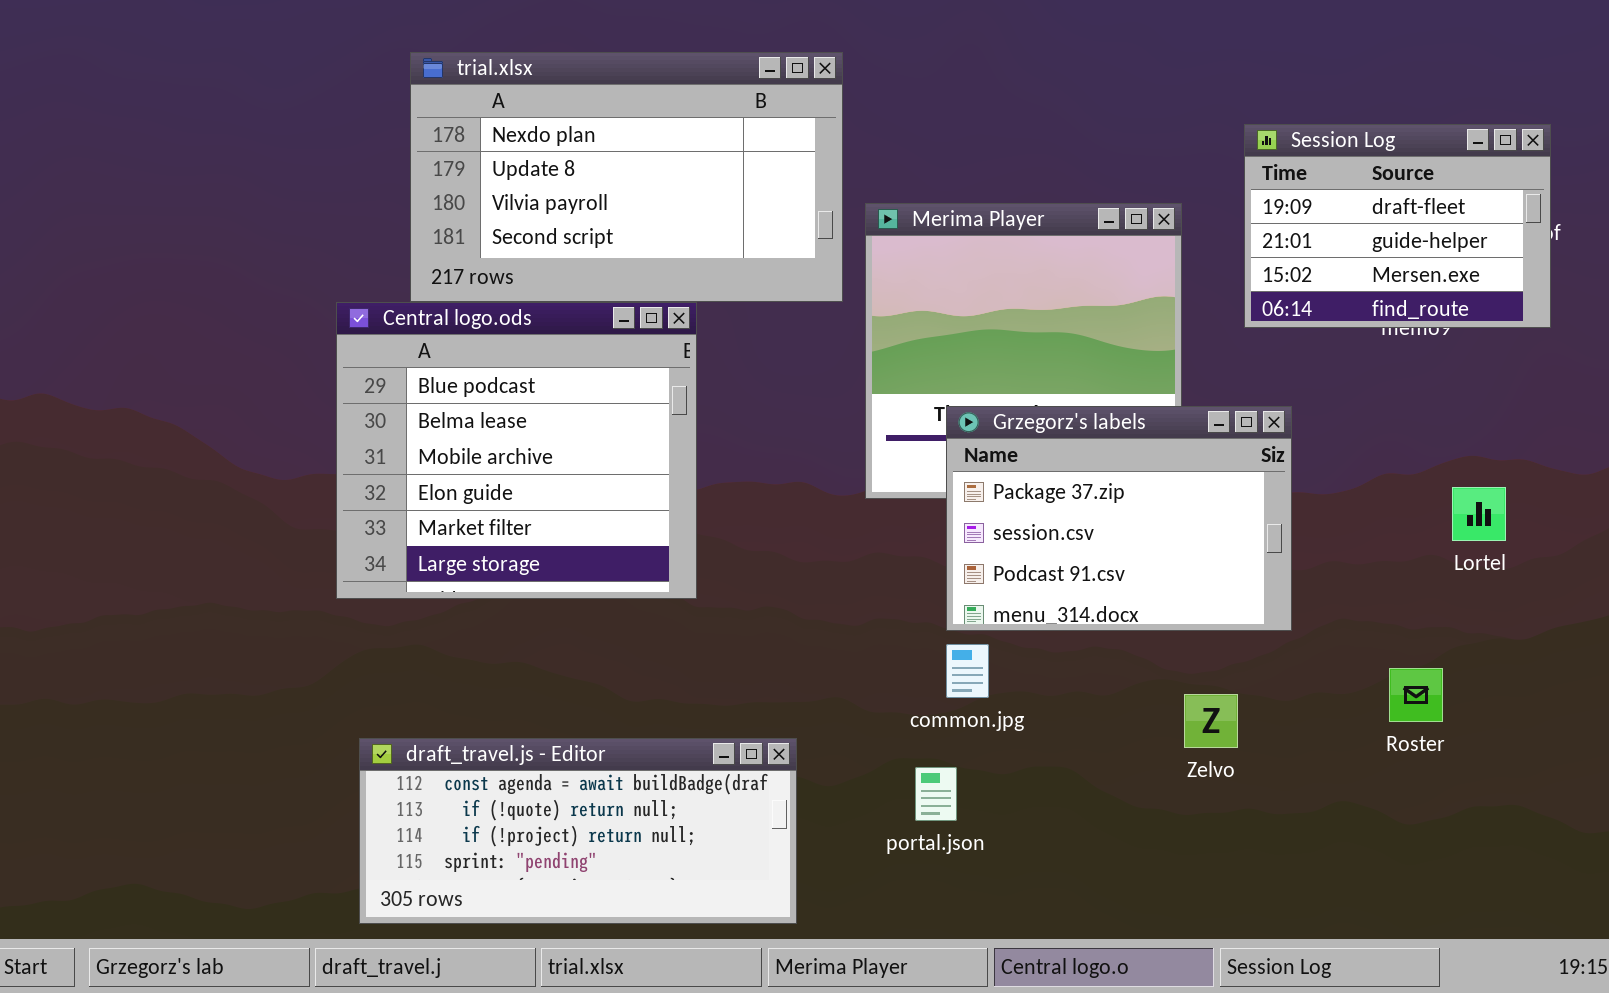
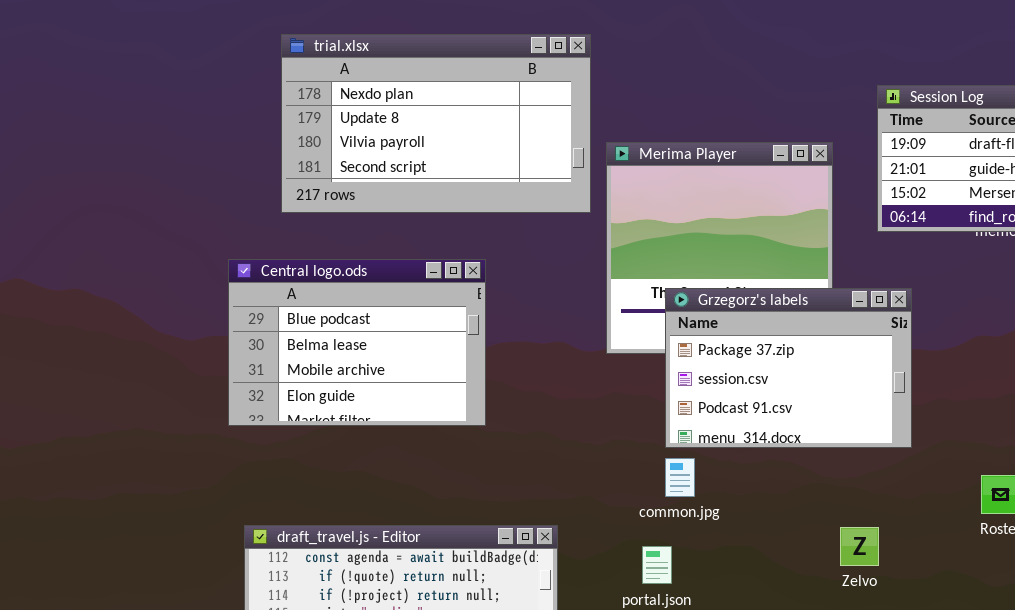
Central logo.ods: [336,302,697,599] -> [228,259,486,426], resized
Zelvo: [1184,694,1238,748] -> [840,527,879,566], moved

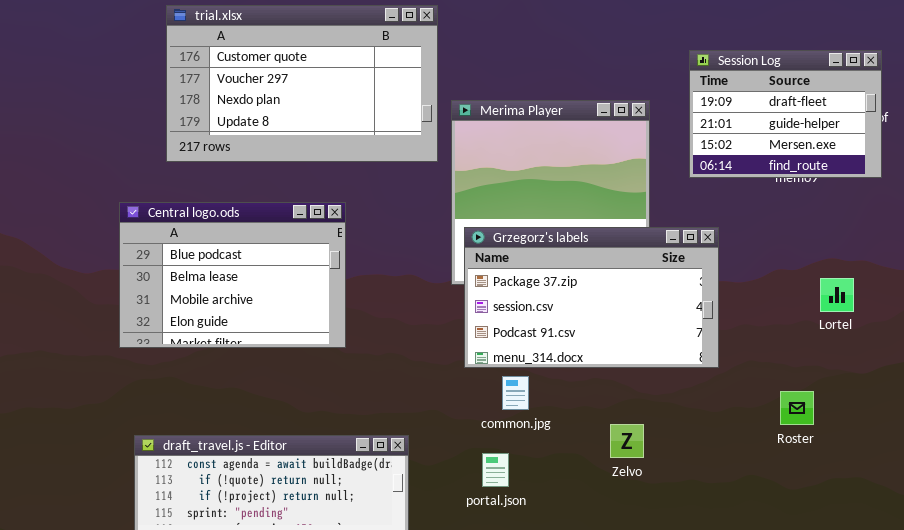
trial.xlsx: [281,34,591,213] -> [166,5,438,162], scrolled up 2 rows
Grzegorz's labels: [665,288,912,448] -> [464,227,719,368], resized
Zelvo: [840,527,879,566] -> [610,424,644,458], moved

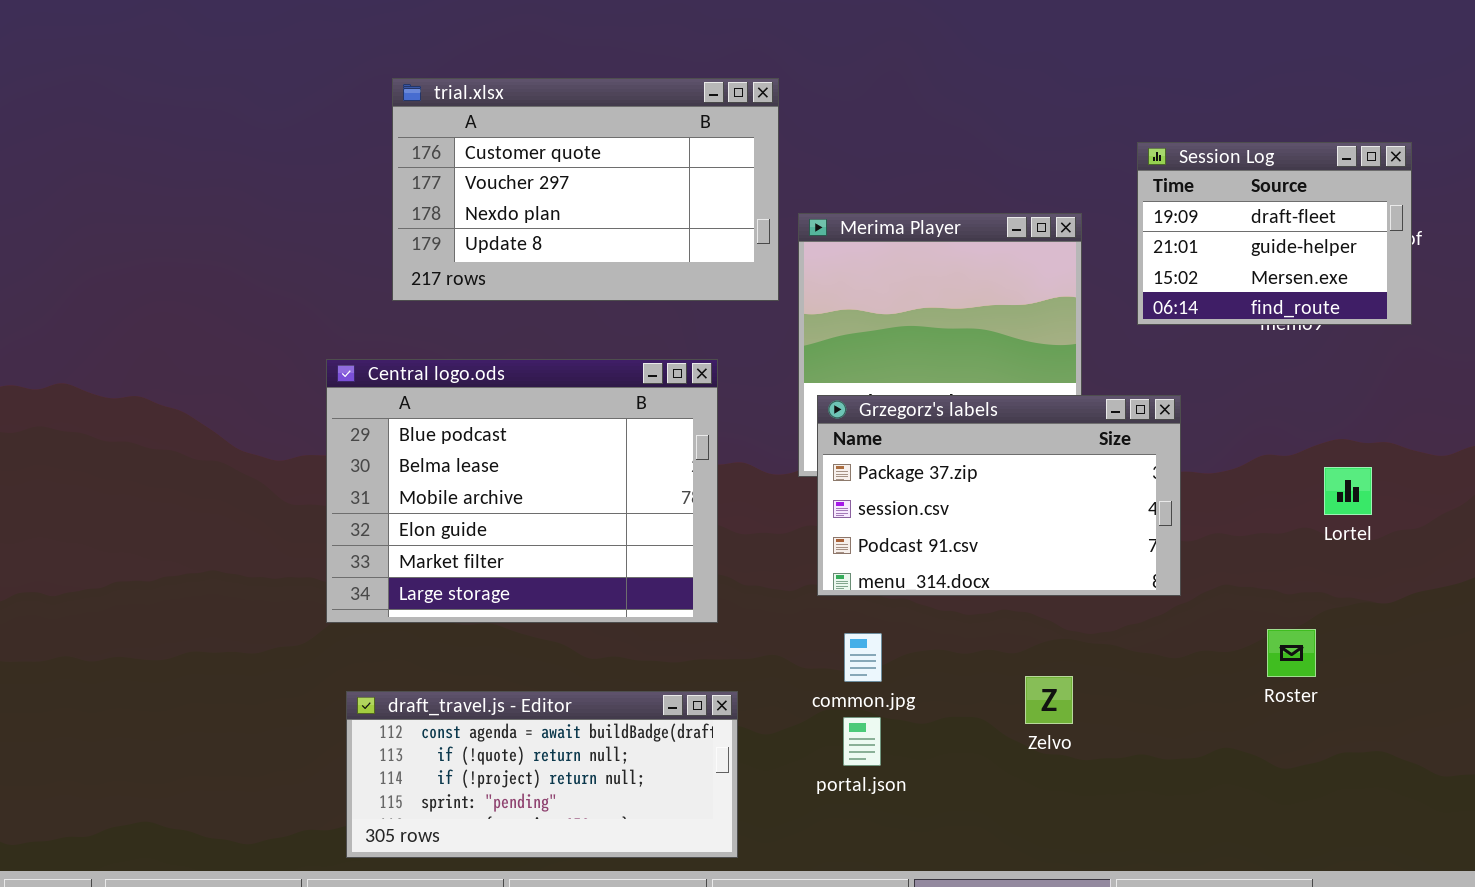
Central logo.ods: [119,202,346,348] -> [326,359,718,623], resized
common.jpg: [502,376,529,410] -> [844,633,882,682], moved

